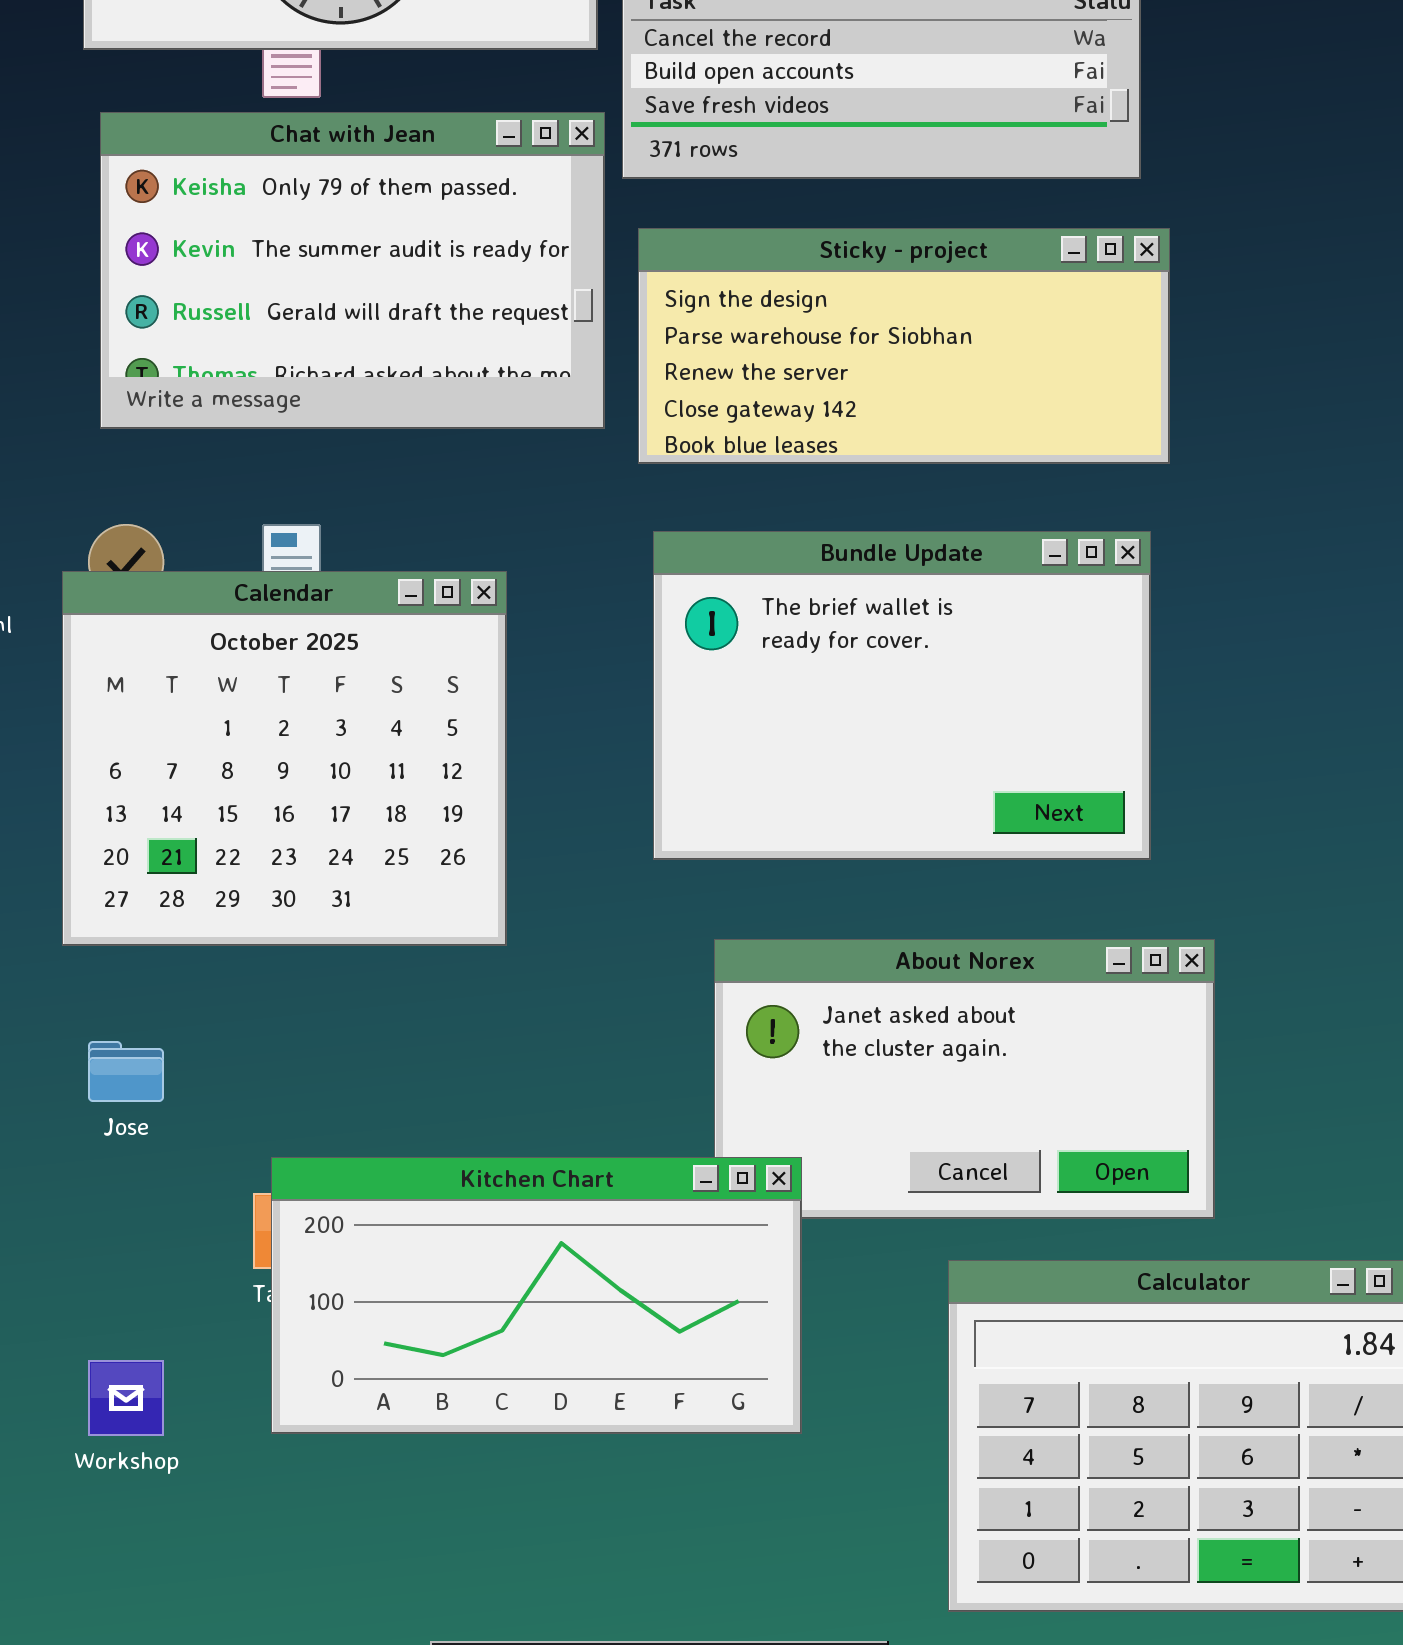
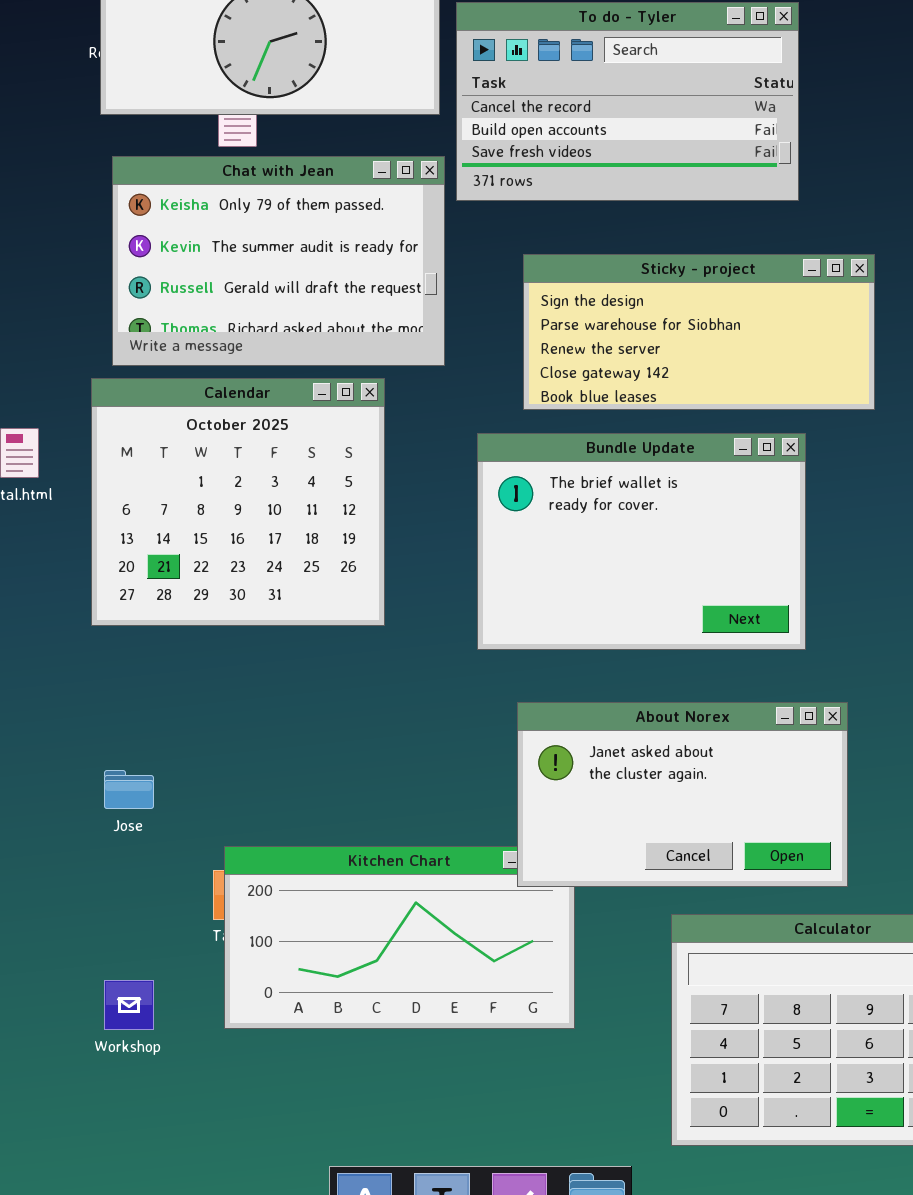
Sticky - project: [638,228,1170,464] -> [523,254,875,410], moved
Calendar: [62,571,507,946] -> [91,378,385,626], moved
About Norex: [714,939,1215,1219] -> [517,702,848,887], raised

